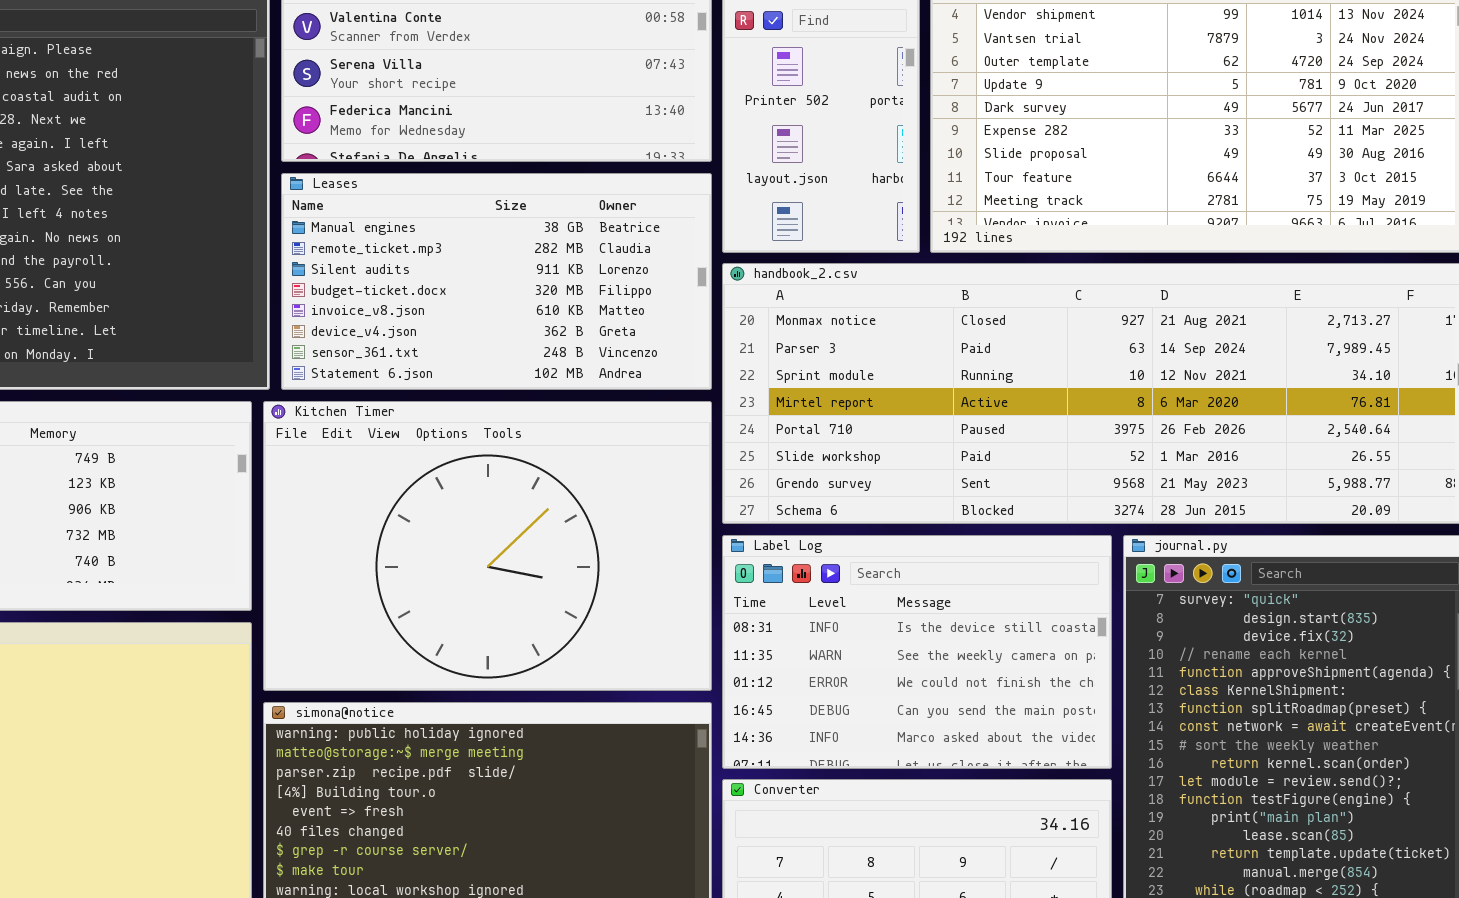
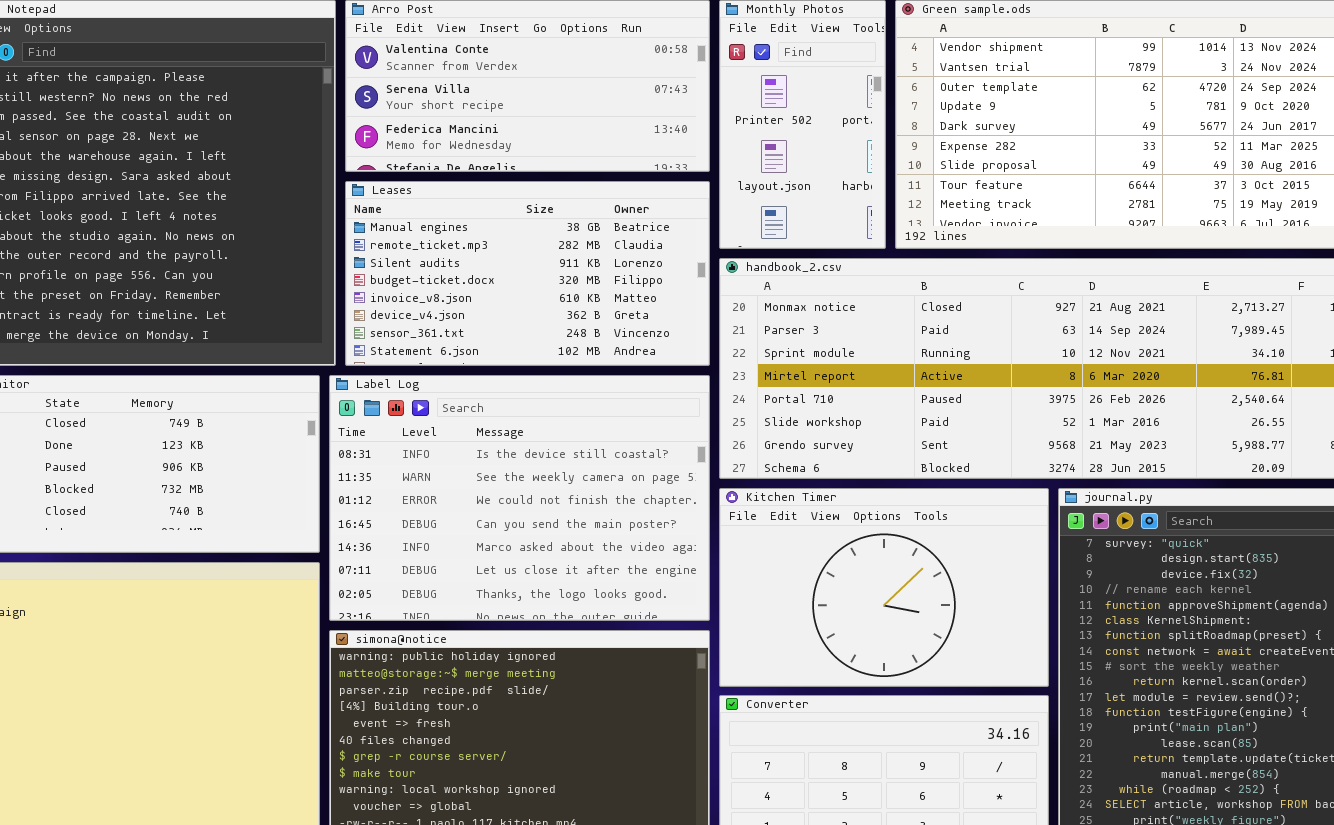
Kitchen Timer: [263,401,712,691] -> [719,488,1049,687], moved, resized
Label Log: [722,535,1112,769] -> [329,375,710,621], moved, resized

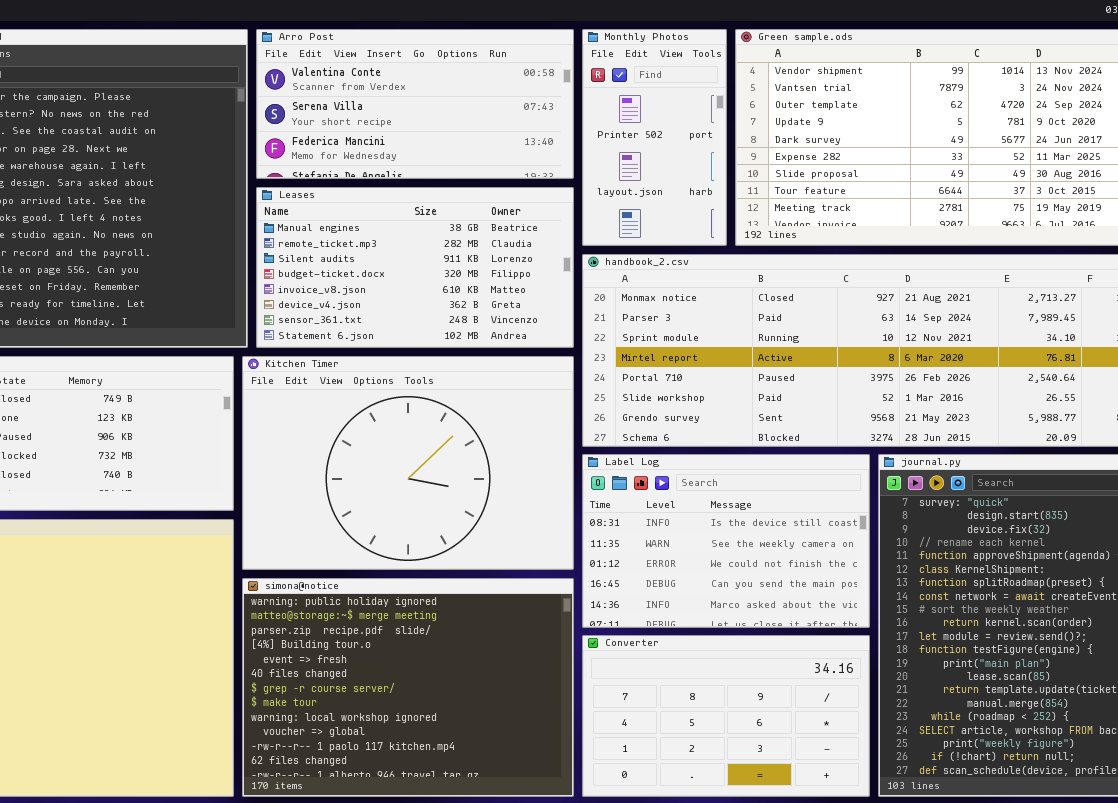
Label Log: [329,375,710,621] -> [582,454,870,628], moved, resized
Kitchen Timer: [719,488,1049,687] -> [242,356,574,570], moved, resized

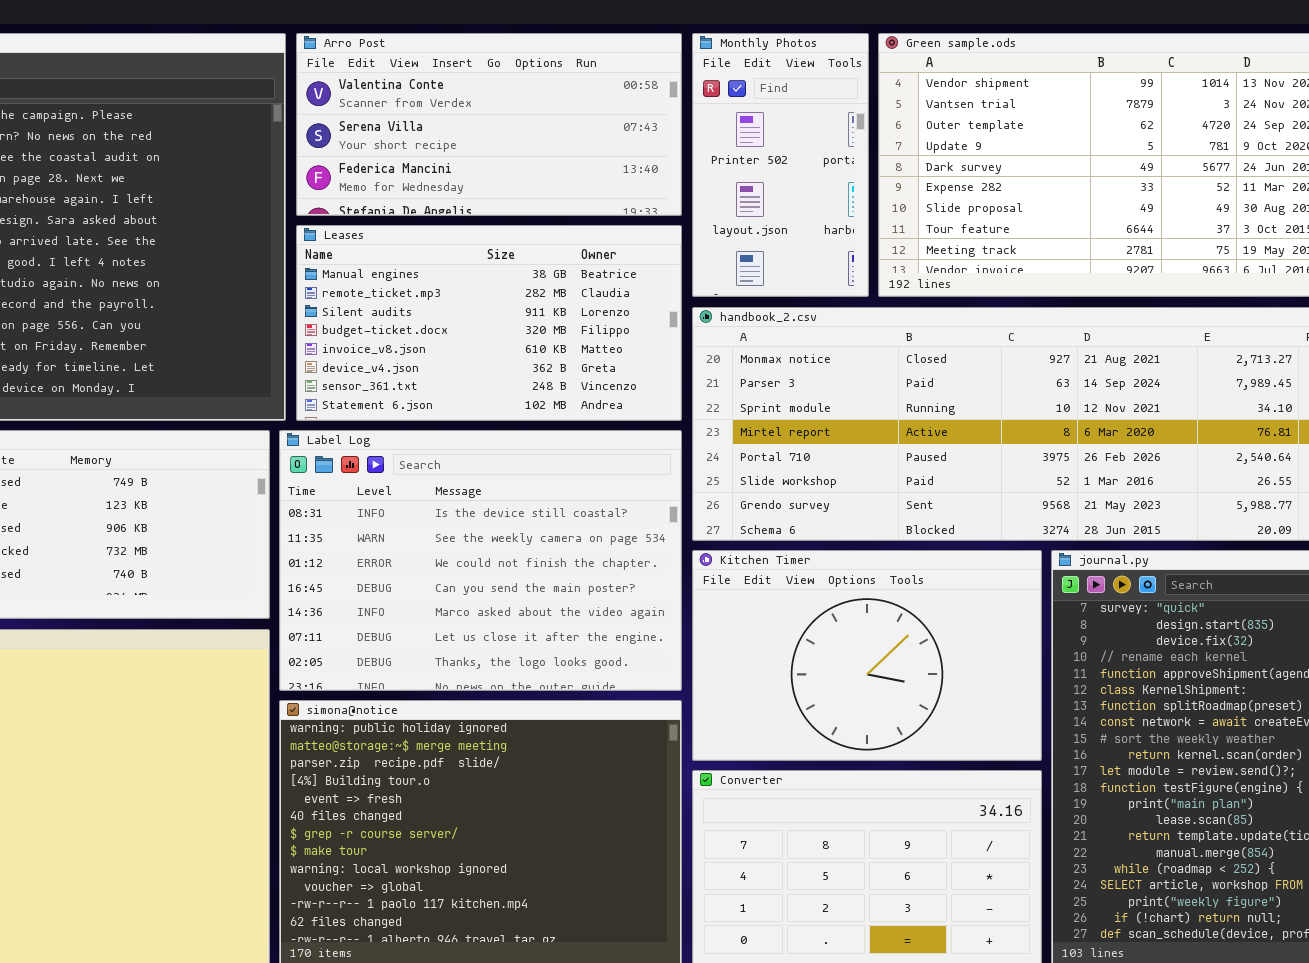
Kitchen Timer: [242,356,574,570] -> [692,550,1042,761], moved, resized
Label Log: [582,454,870,628] -> [279,430,682,691], moved, resized

